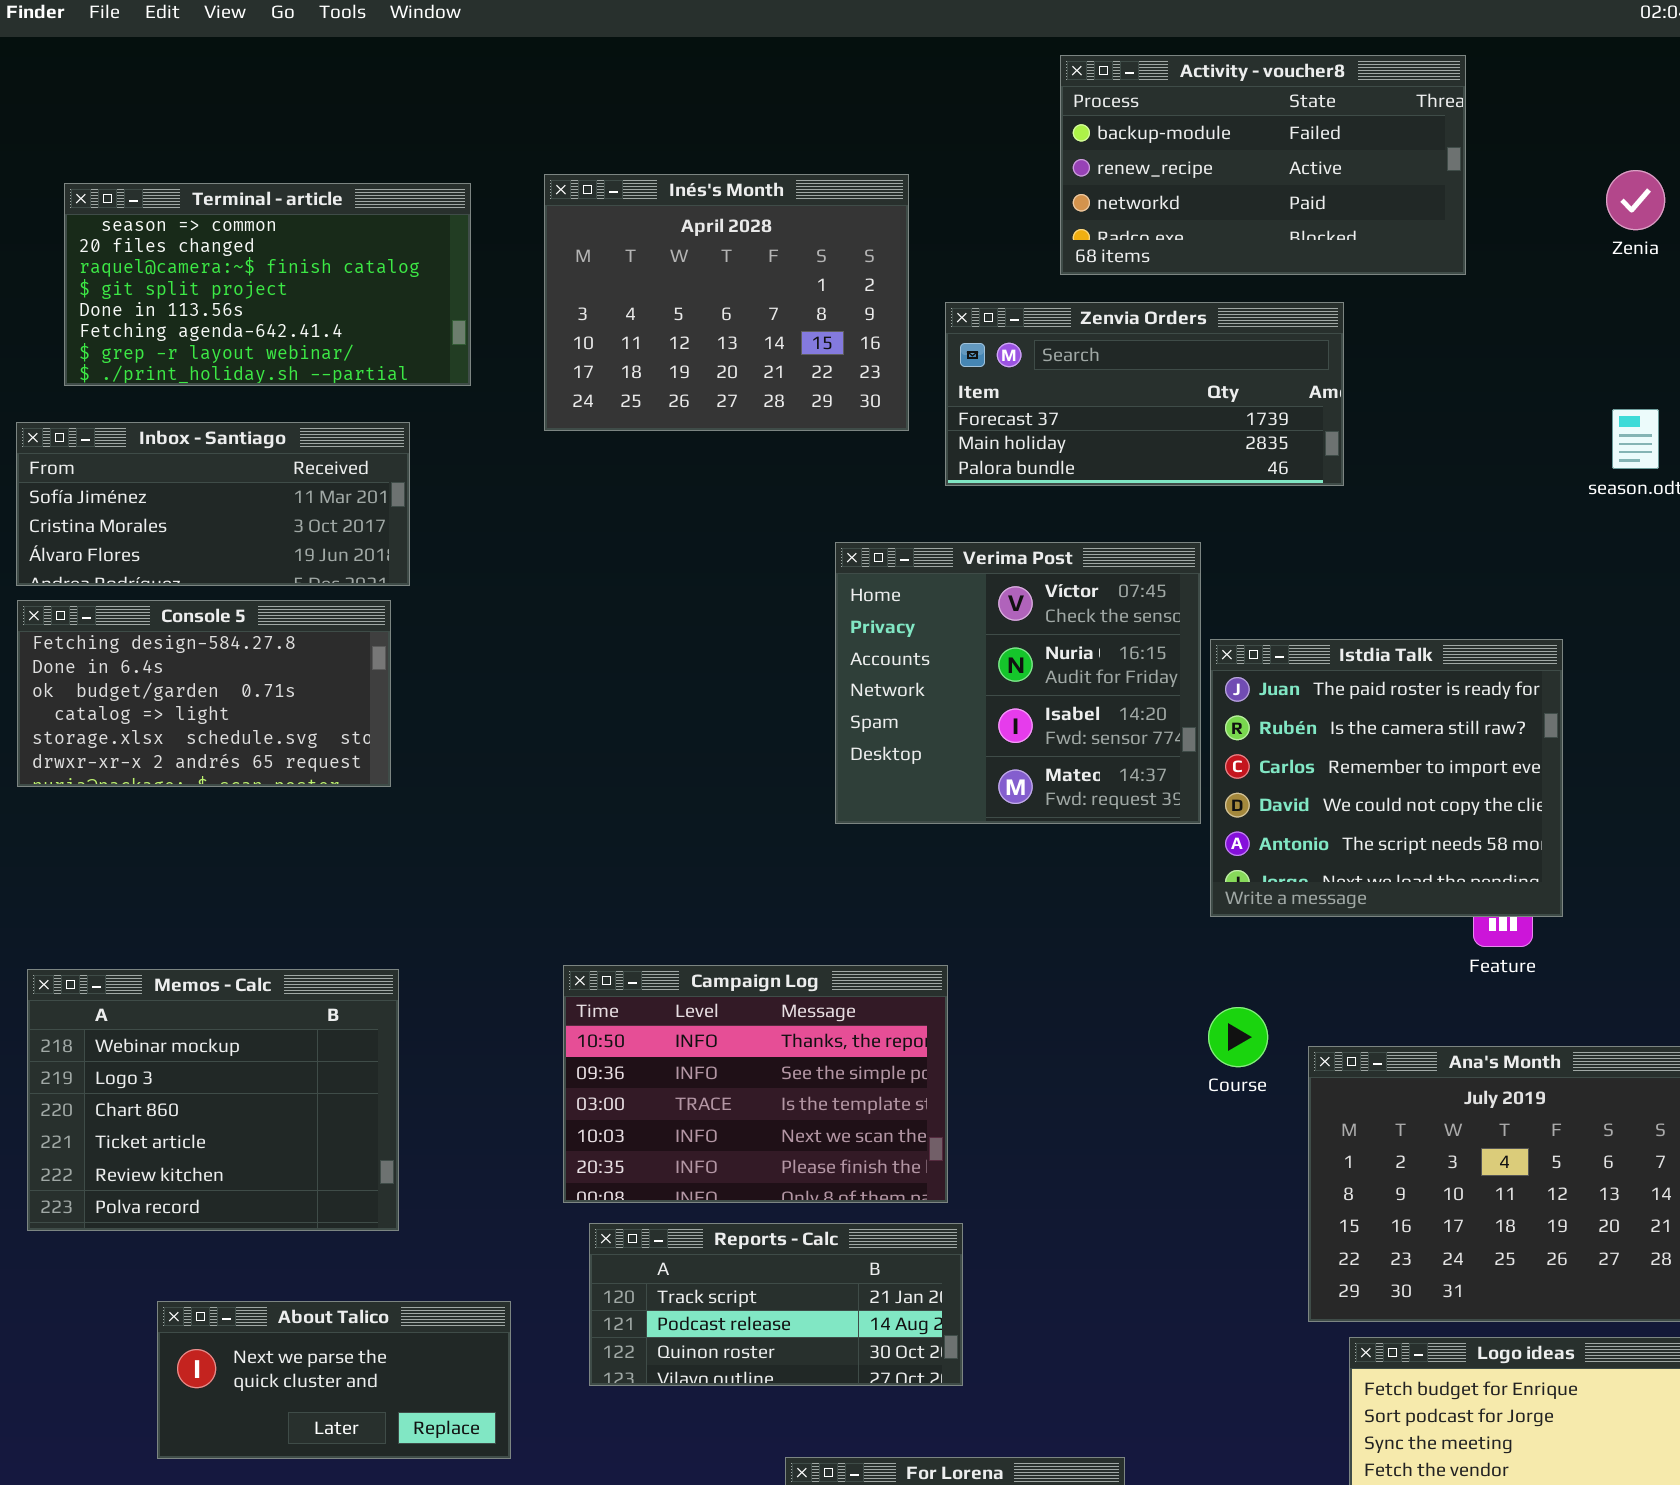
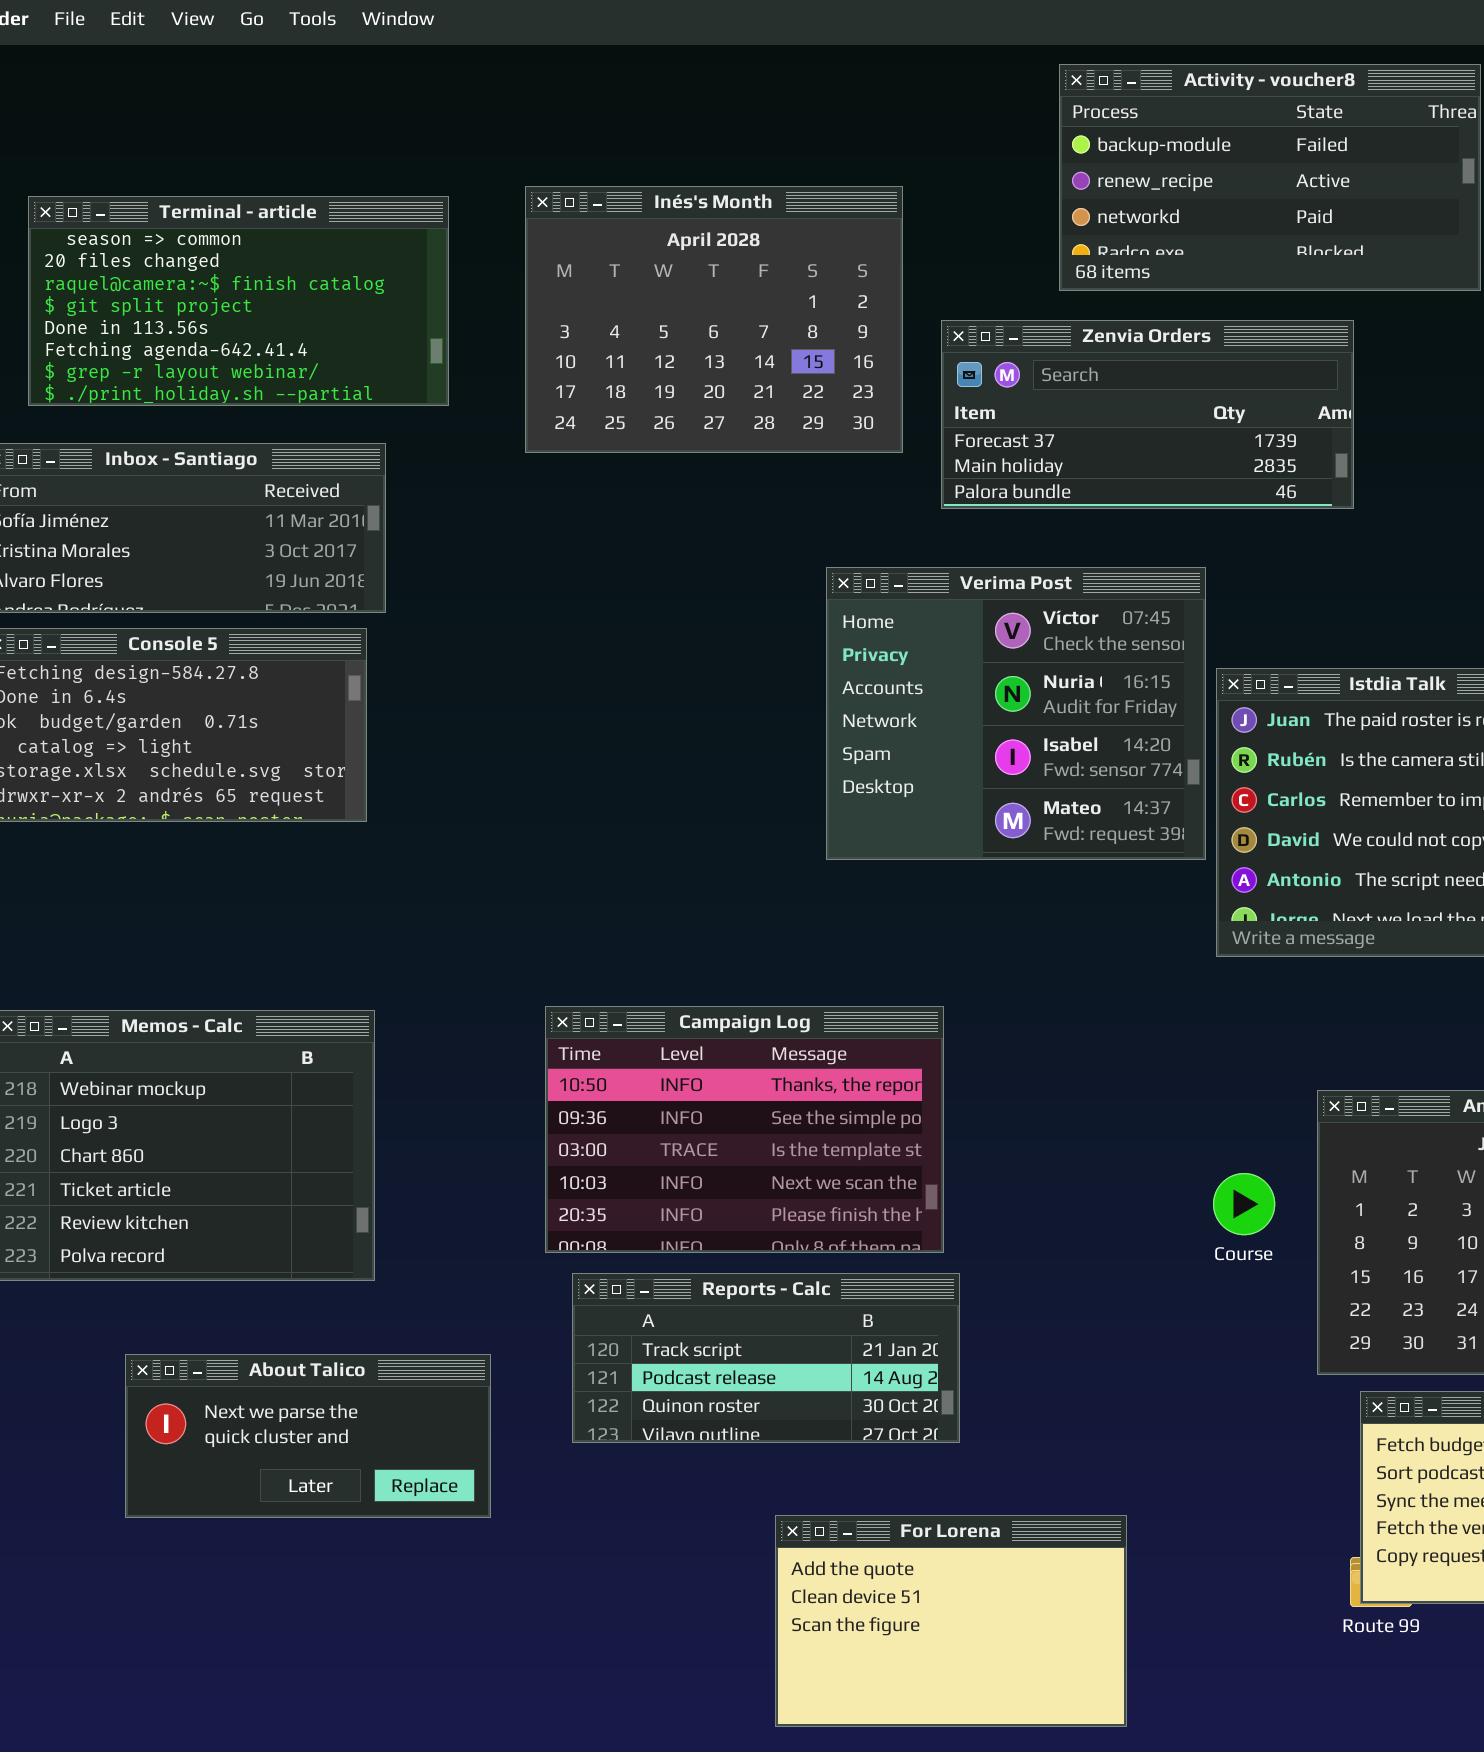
Course: [1208,1007,1268,1067] -> [1213,1173,1275,1235], moved

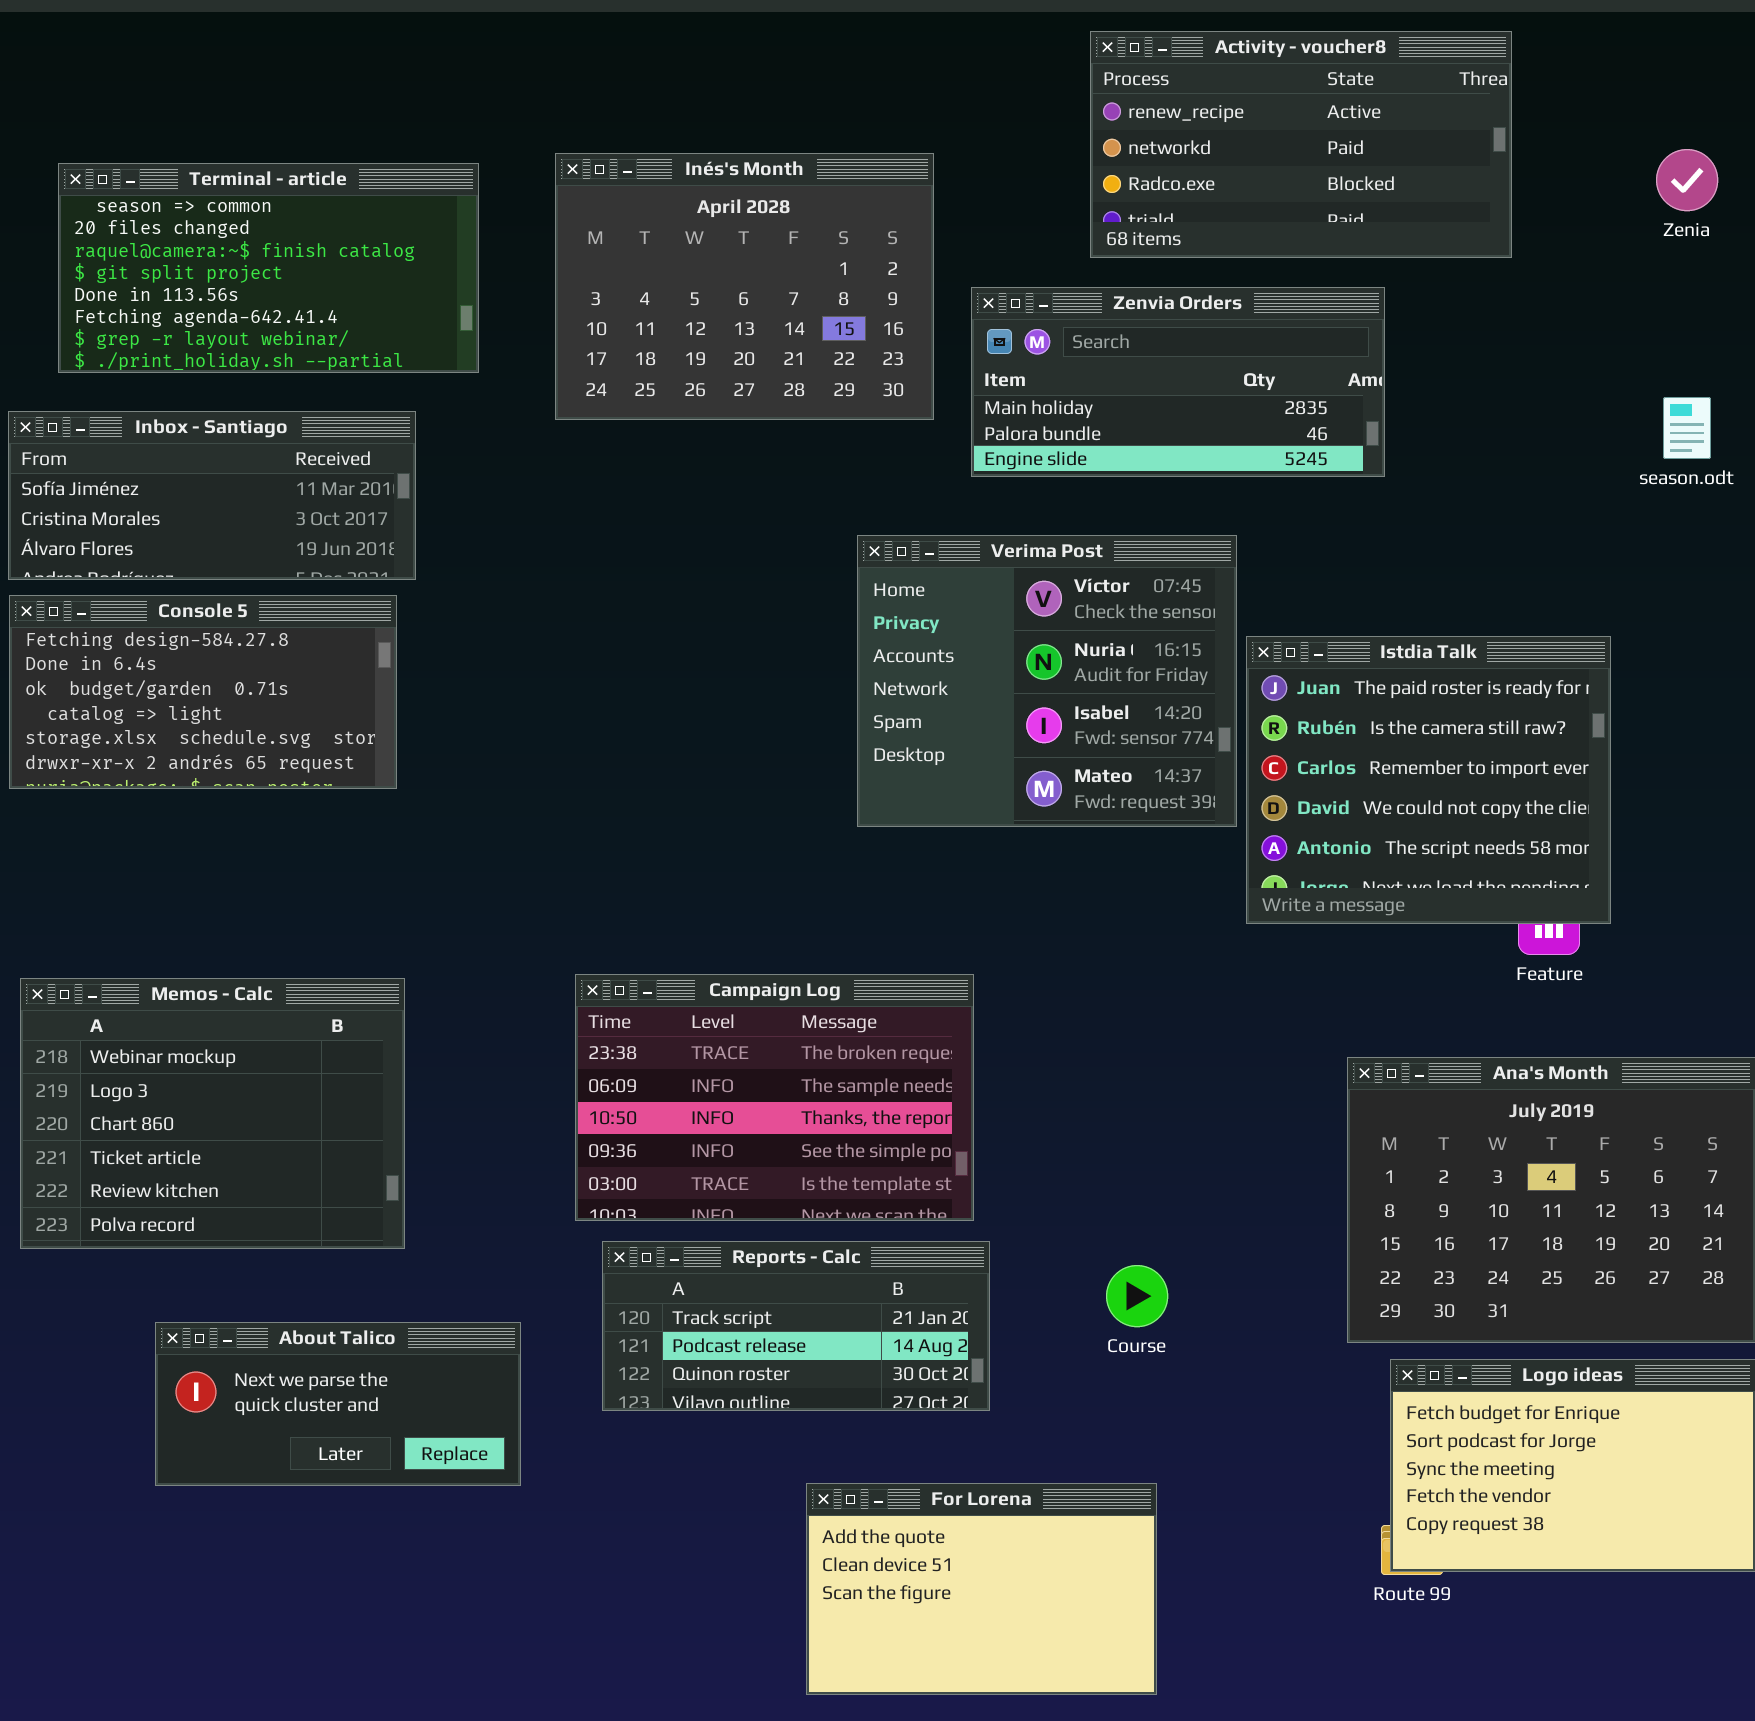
Activity - voucher8: [1059,64,1481,291] -> [1090,31,1512,258], scrolled down 1 row
Zenvia Orders: [941,320,1354,509] -> [971,287,1385,477], scrolled down 1 row
Campaign Log: [545,1006,944,1253] -> [575,974,974,1221], scrolled up 2 rows
Course: [1213,1173,1275,1235] -> [1106,1265,1168,1327], moved

